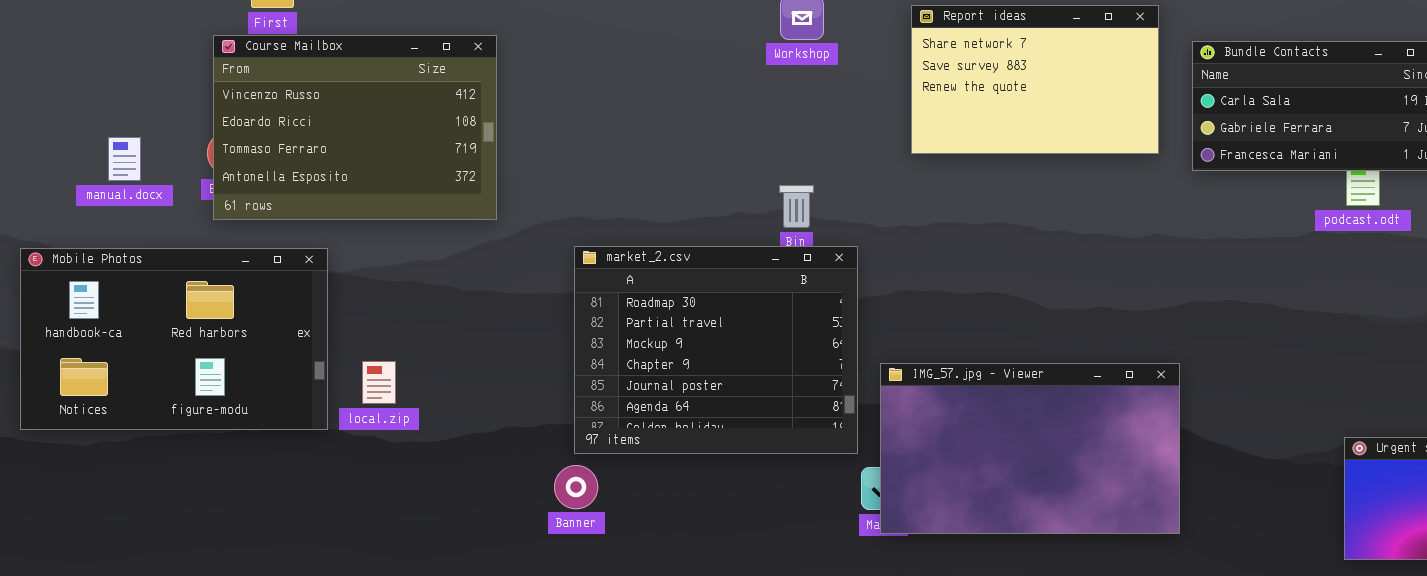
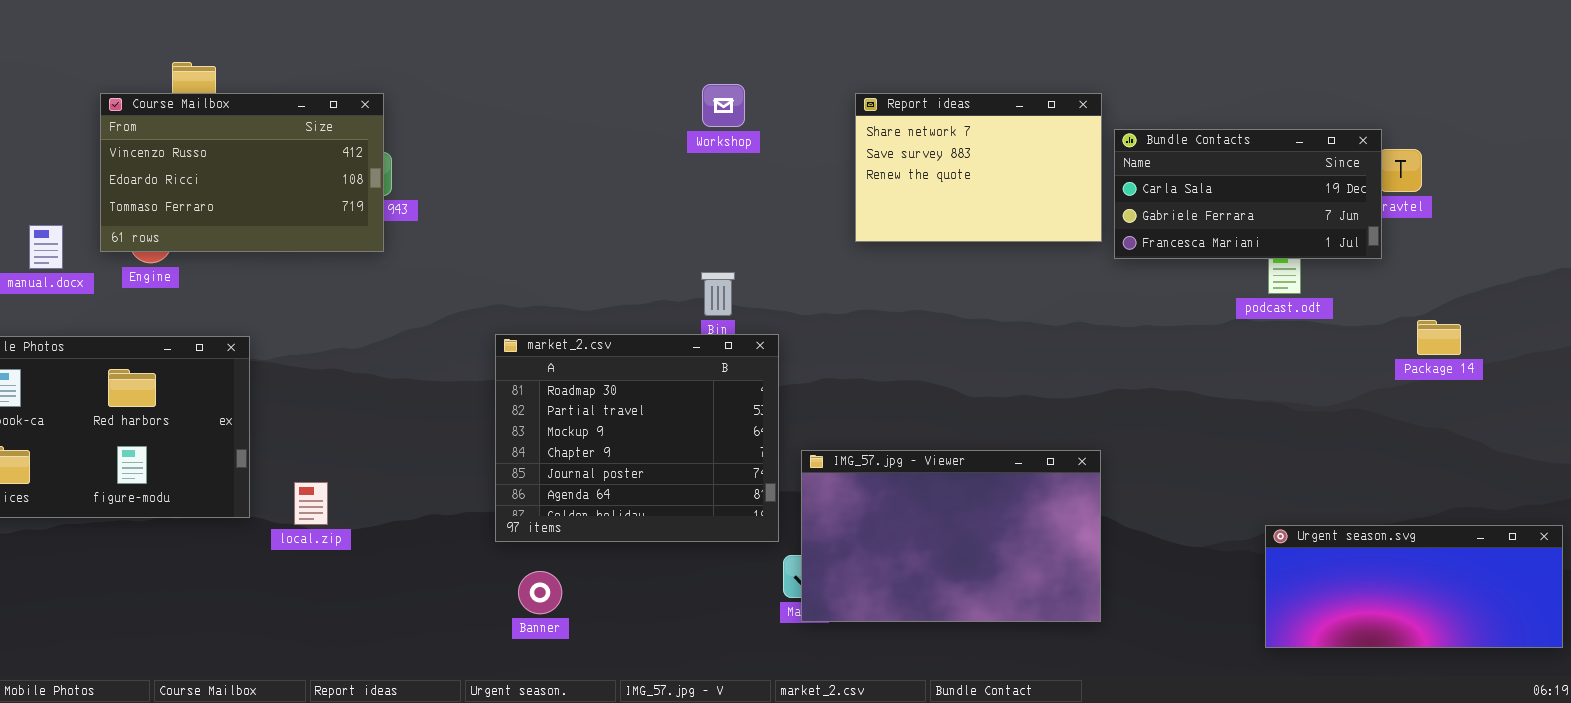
Report ideas: [911,5,1159,154] -> [855,93,1102,242], moved
Course Mailbox: [213,35,497,220] -> [100,93,384,252], moved, resized
local.zip: [362,361,396,404] -> [294,482,328,525], moved
Banner: [554,465,598,509] -> [518,571,562,614], moved

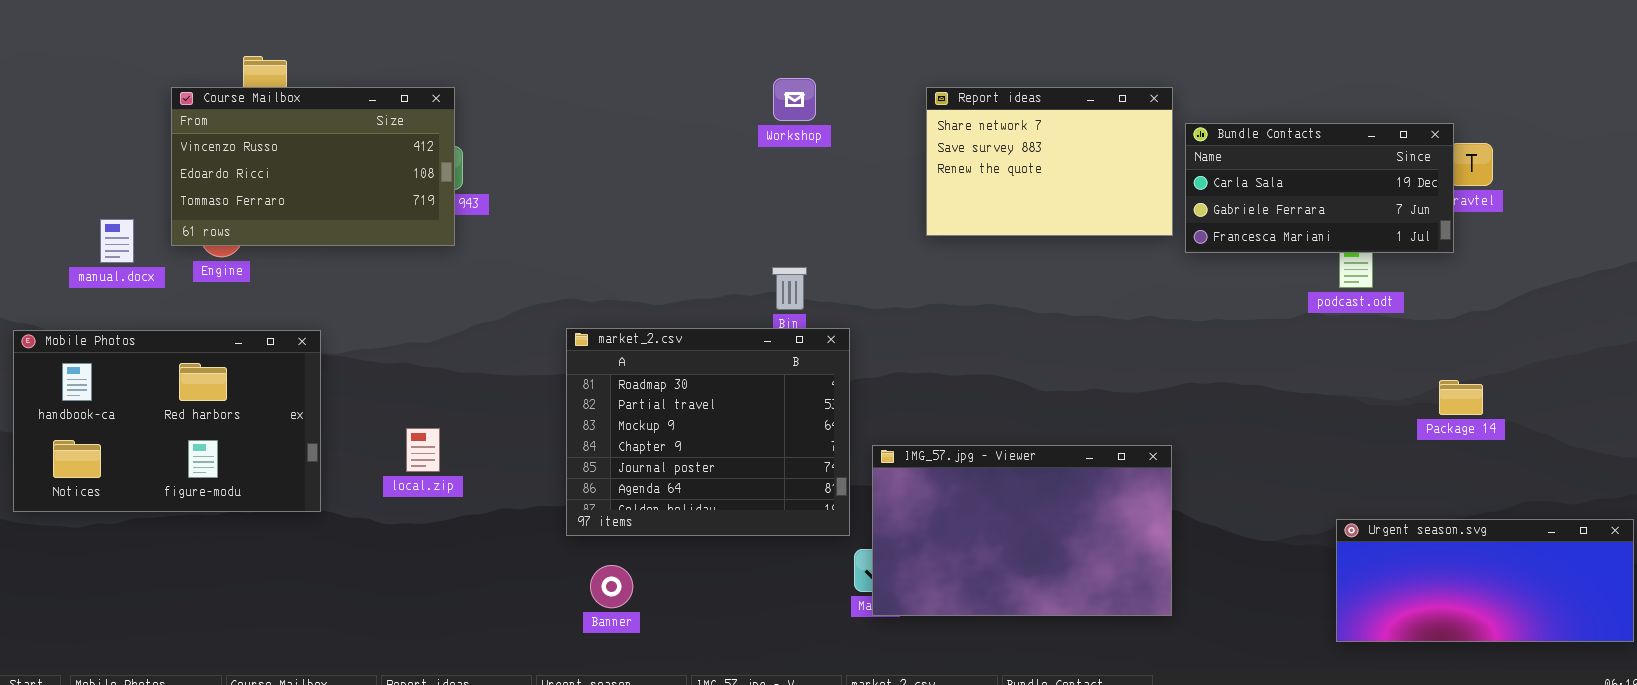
Package 14: [1417,320,1461,355] -> [1439,380,1483,415], moved
local.zip: [294,482,328,525] -> [406,428,440,472], moved

